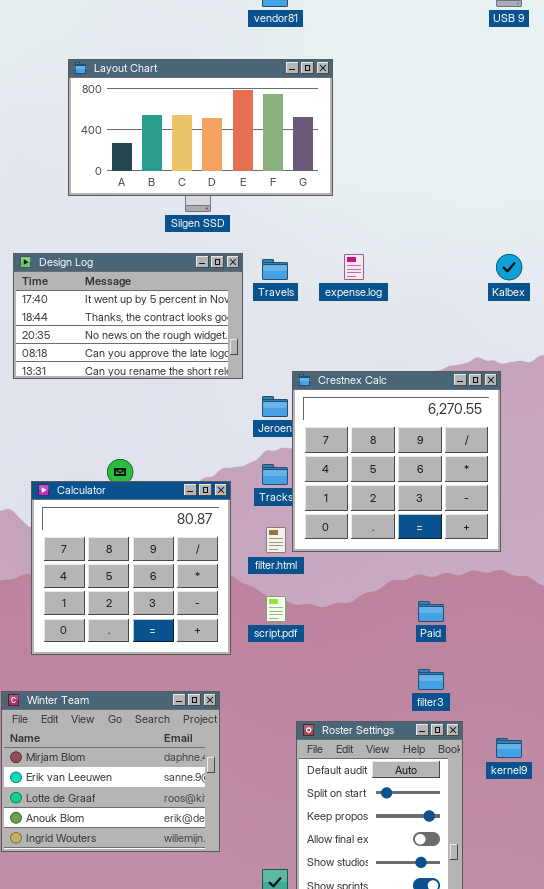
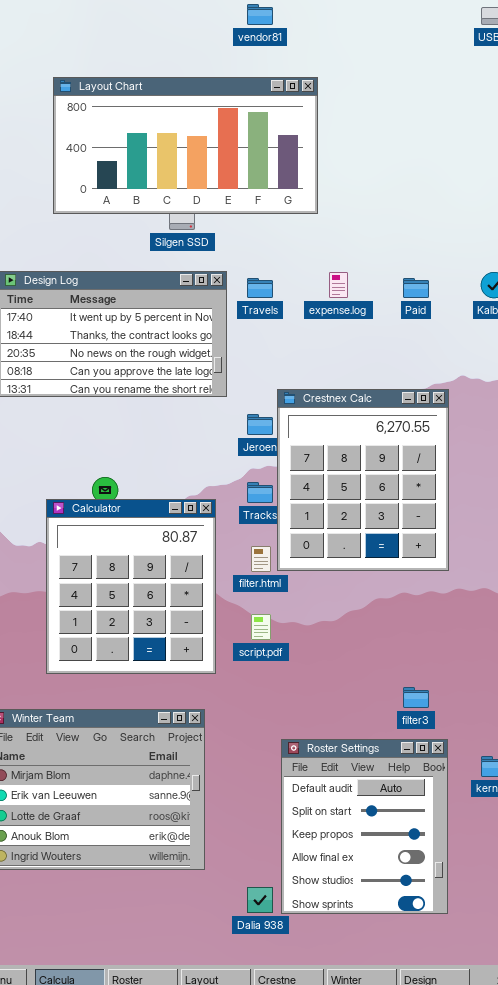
Crestnex Calc: [292,371,501,552] -> [277,389,449,571], resized
Calculator: [31,481,231,655] -> [46,499,216,674], resized
Paid: [418,601,444,622] -> [403,278,429,298], moved

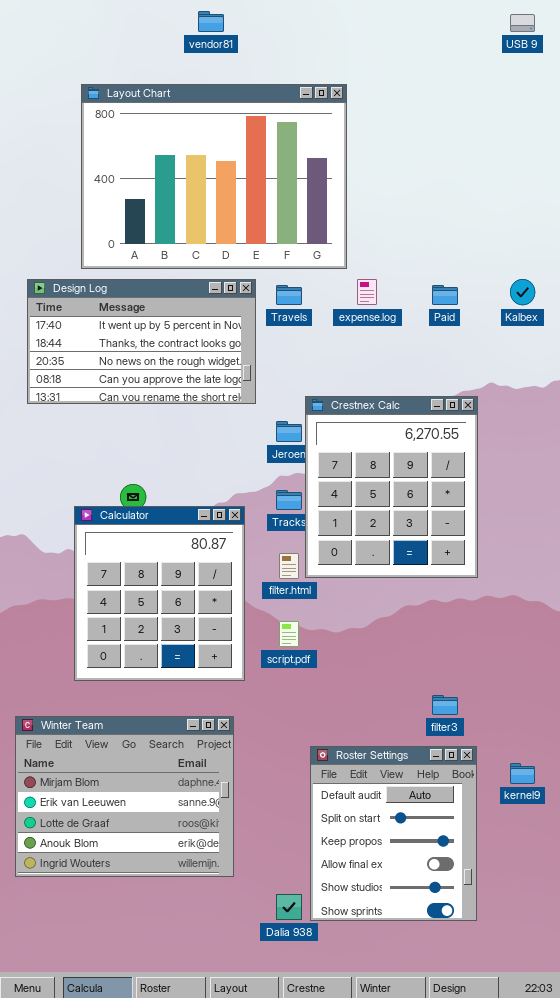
vendor81: [247,4,273,25] -> [198,11,224,32], moved
Layout Chart: [53,77,318,214] -> [81,84,347,269], resized

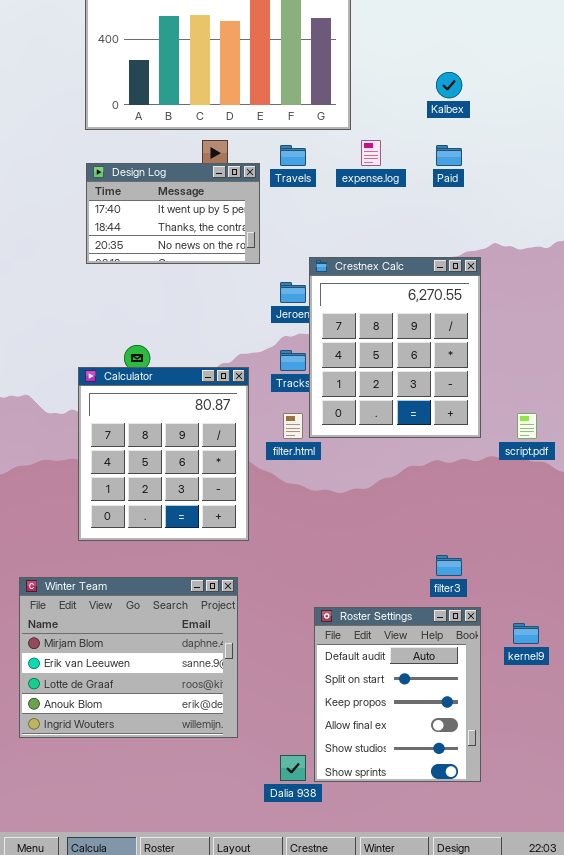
Design Log: [27,279,256,404] -> [86,163,260,264], resized
Kalbex: [510,279,535,305] -> [436,72,462,98], moved
script.pdf: [279,621,299,647] -> [517,413,537,439], moved

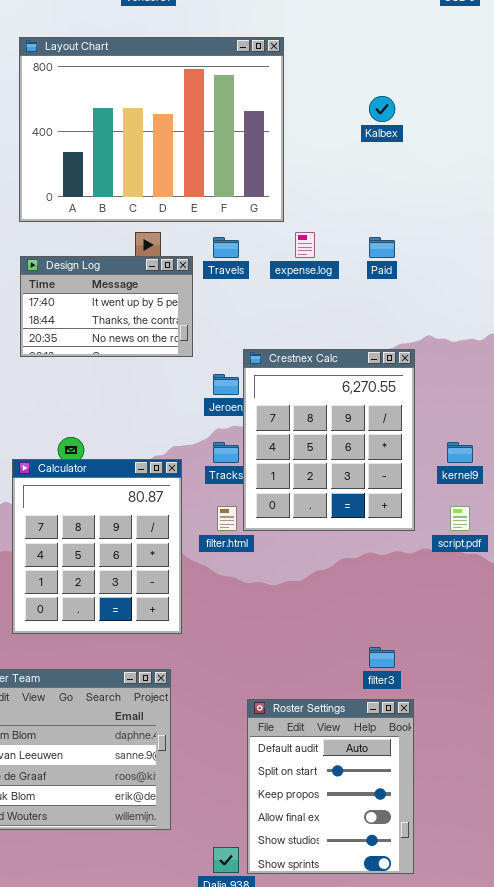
Kalbex: [436,72,462,98] -> [369,96,395,122], moved
kernel9: [513,623,539,644] -> [447,442,473,463], moved

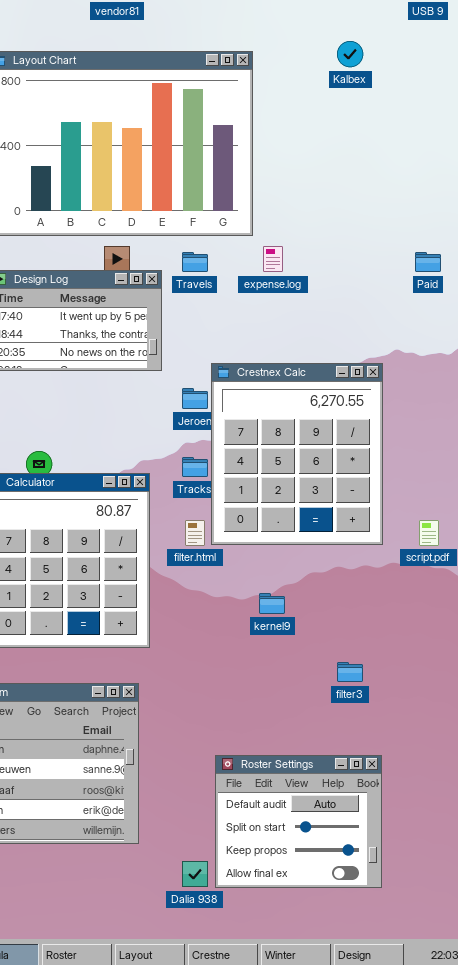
Kalbex: [369,96,395,122] -> [337,41,363,67], moved
Paid: [369,237,395,258] -> [415,252,441,272], moved
kernel9: [447,442,473,463] -> [259,593,285,614], moved
Roster Settings: [247,699,414,874] -> [215,755,382,888], resized

